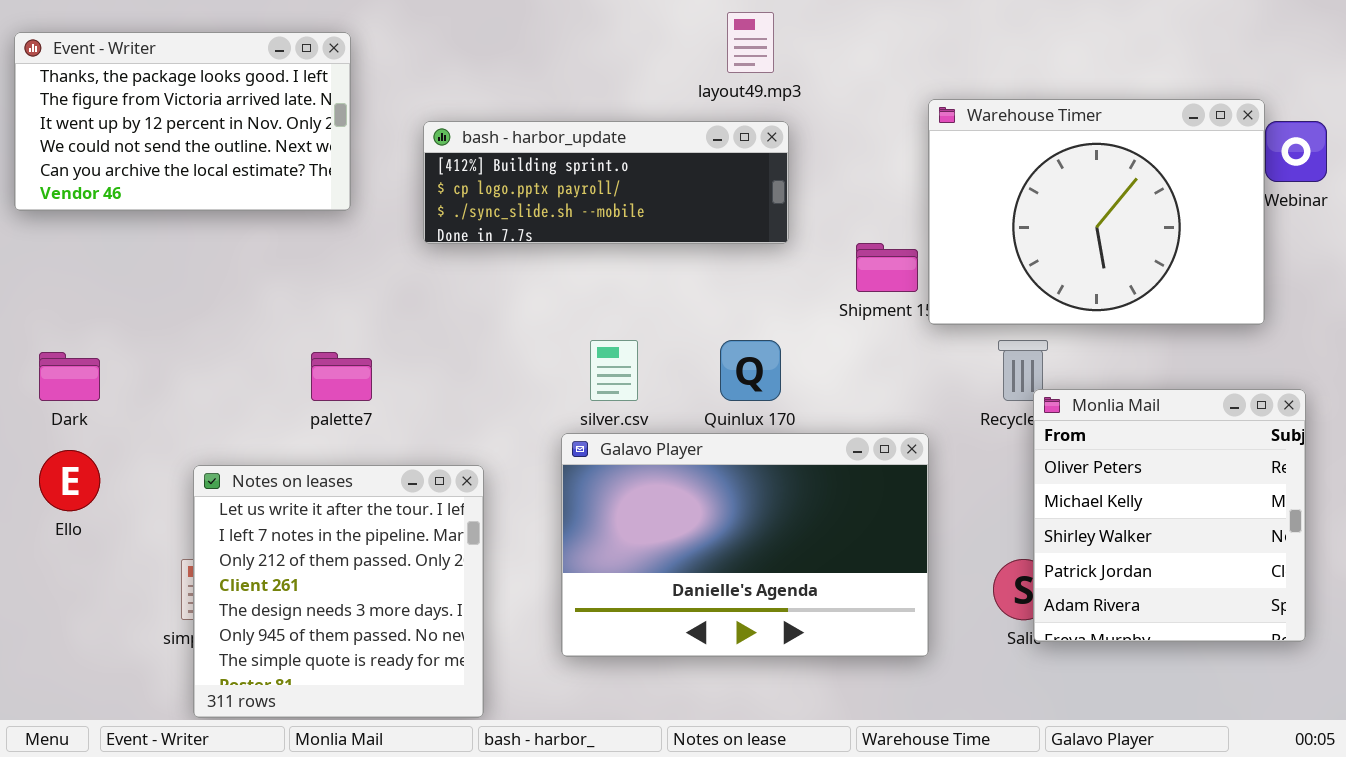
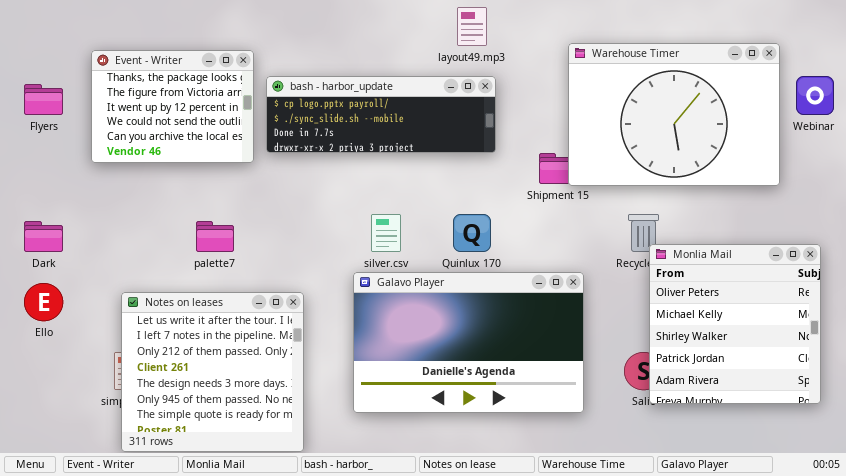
Event - Writer: [14,32,351,211] -> [91,50,254,163], moved, resized
Warehouse Timer: [928,99,1265,325] -> [568,43,780,186], moved
bash - harbor_update: [423,121,789,244] -> [266,76,496,153], scrolled down 1 row

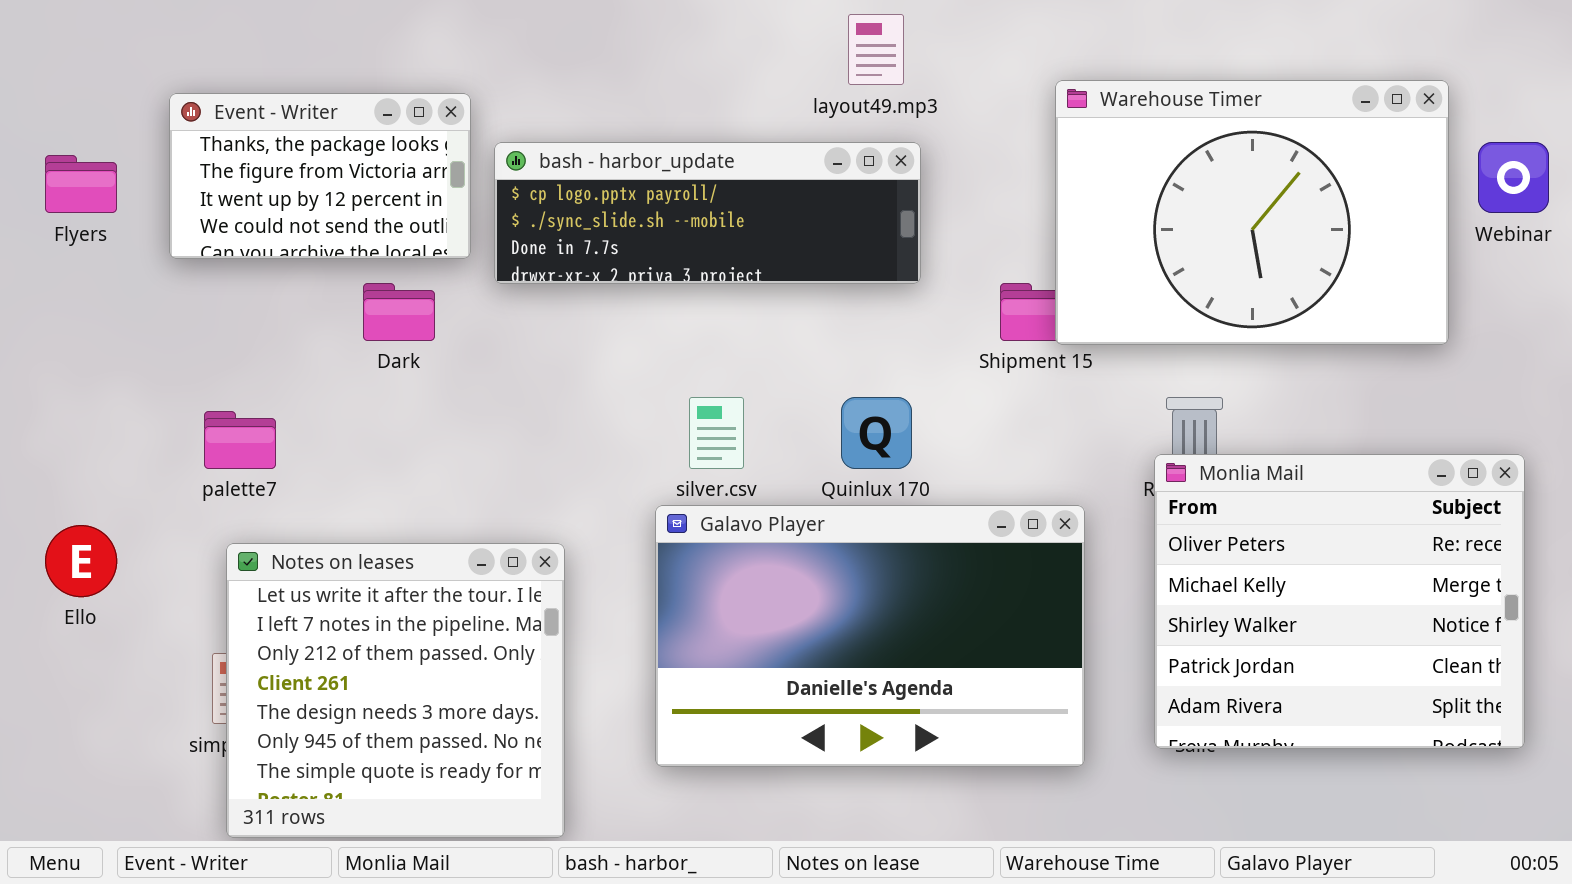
Event - Writer: [91,50,254,163] -> [169,93,471,259], resized
Dark: [24,221,63,252] -> [363,283,435,341], moved
palette7: [196,221,234,252] -> [204,411,276,469], moved
Monlia Mail: [649,244,821,404] -> [1154,454,1525,749], resized

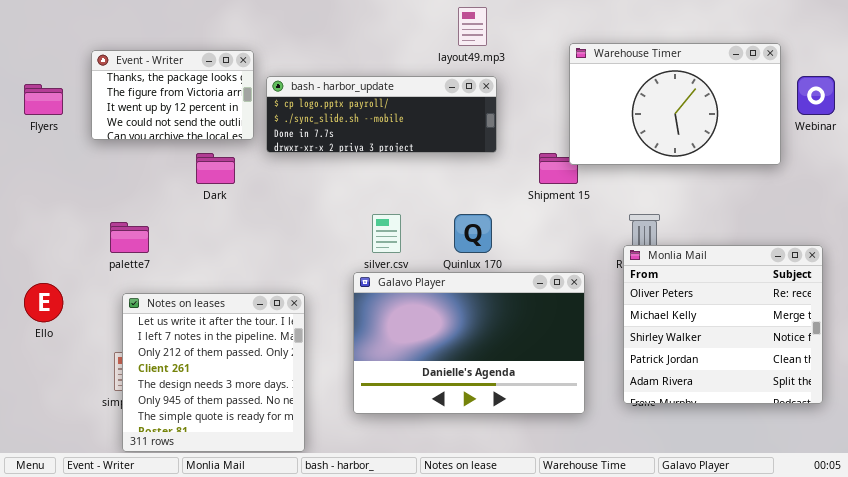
Warehouse Timer: [1055,80,1449,345] -> [569,43,781,165], resized

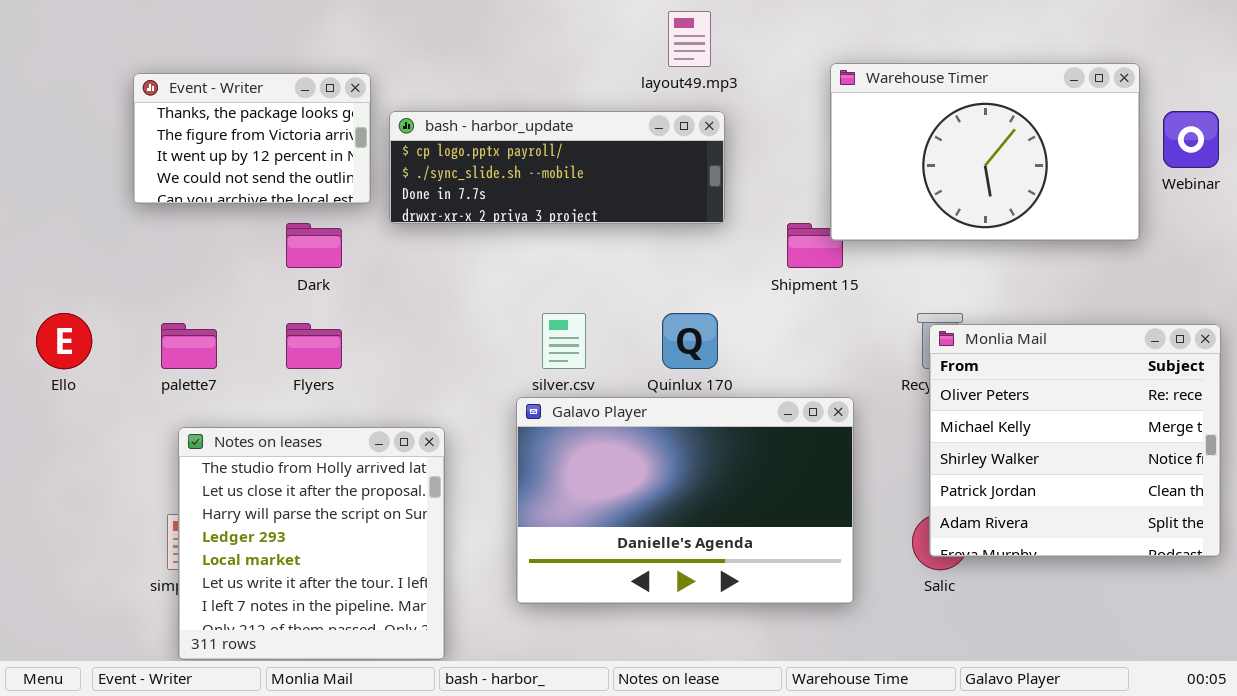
Flyers: [24,84,63,115] -> [286,323,342,369], moved
Monlia Mail: [623,245,823,404] -> [929,324,1221,557], moved
Ello: [24,283,63,322] -> [36,313,92,369], moved
Notes on leases: [122,293,305,452] -> [178,427,445,660], scrolled up 5 rows

